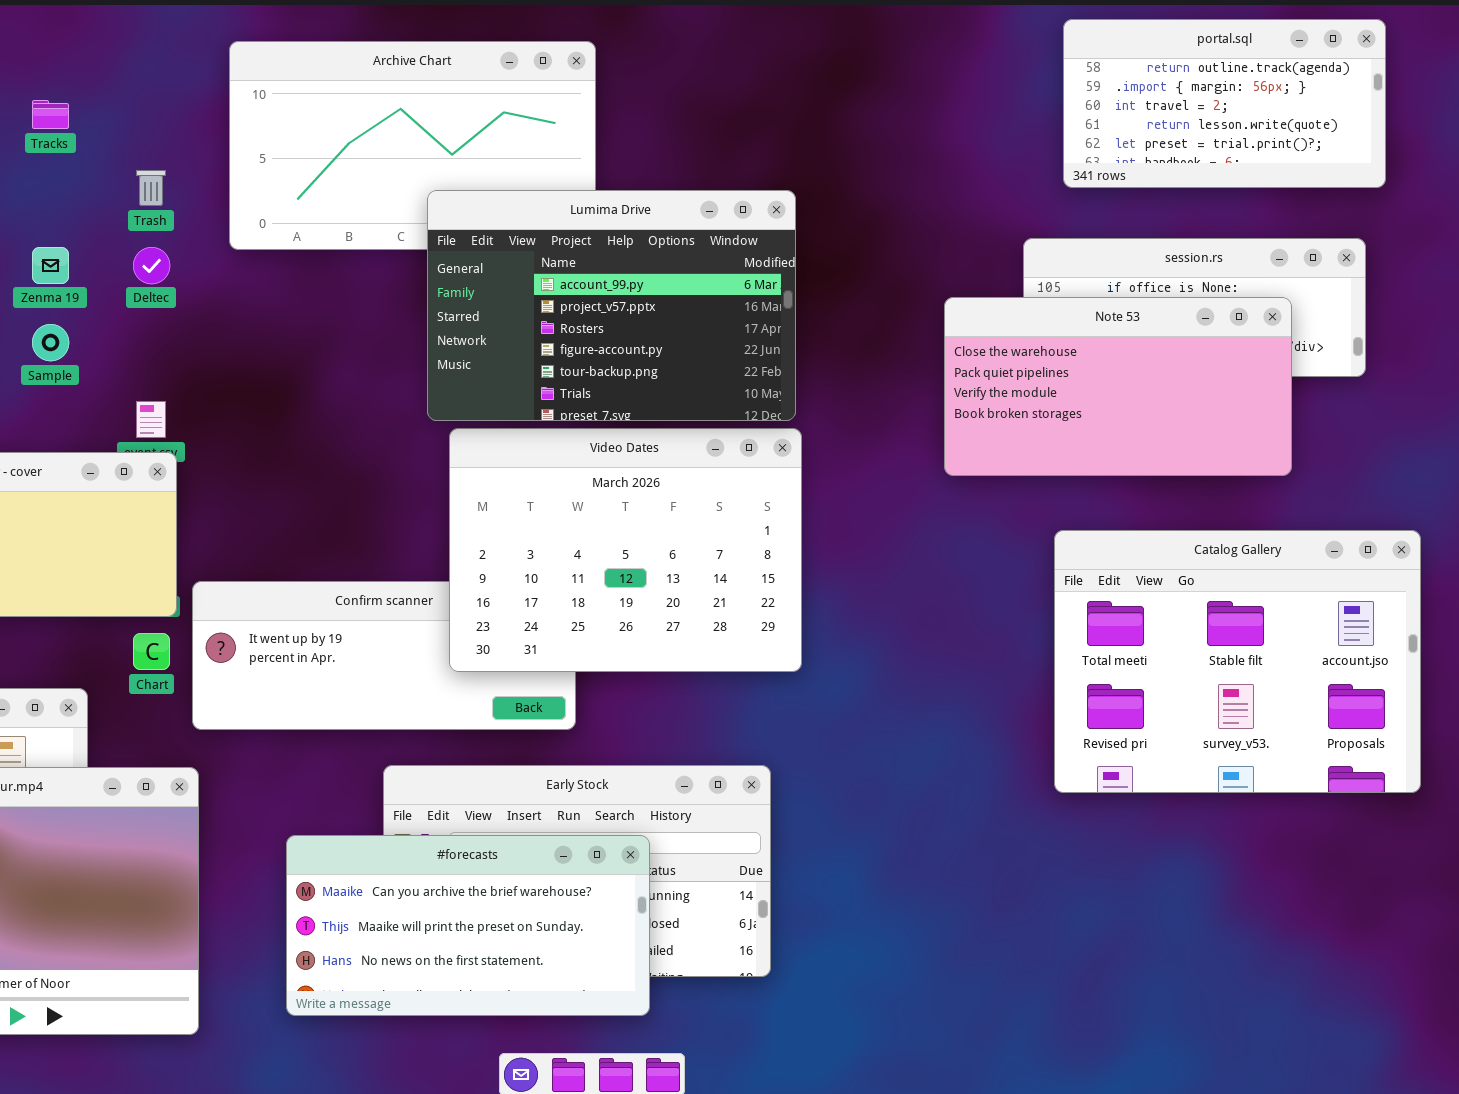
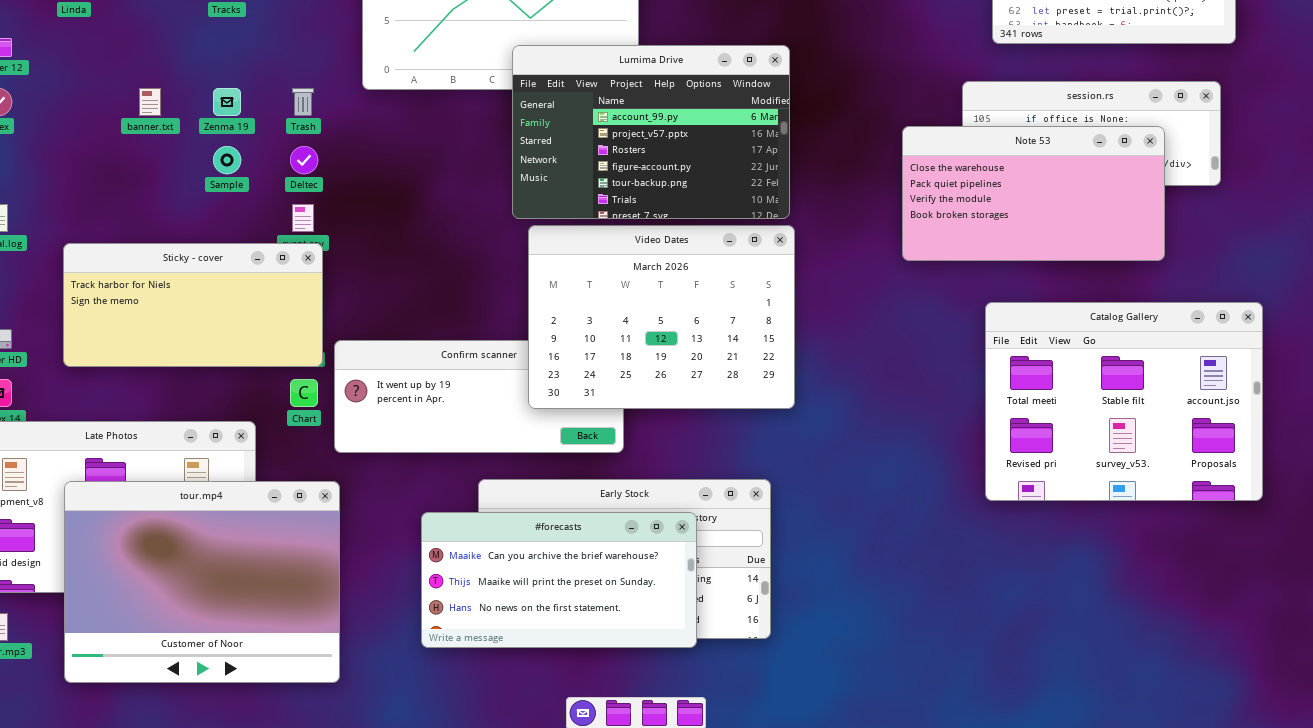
Trash: [136,170,166,206] -> [292,88,314,116], moved
Deltec: [133,247,170,284] -> [290,146,318,174], moved
#forecasts: [286,835,650,1016] -> [421,512,697,648], moved

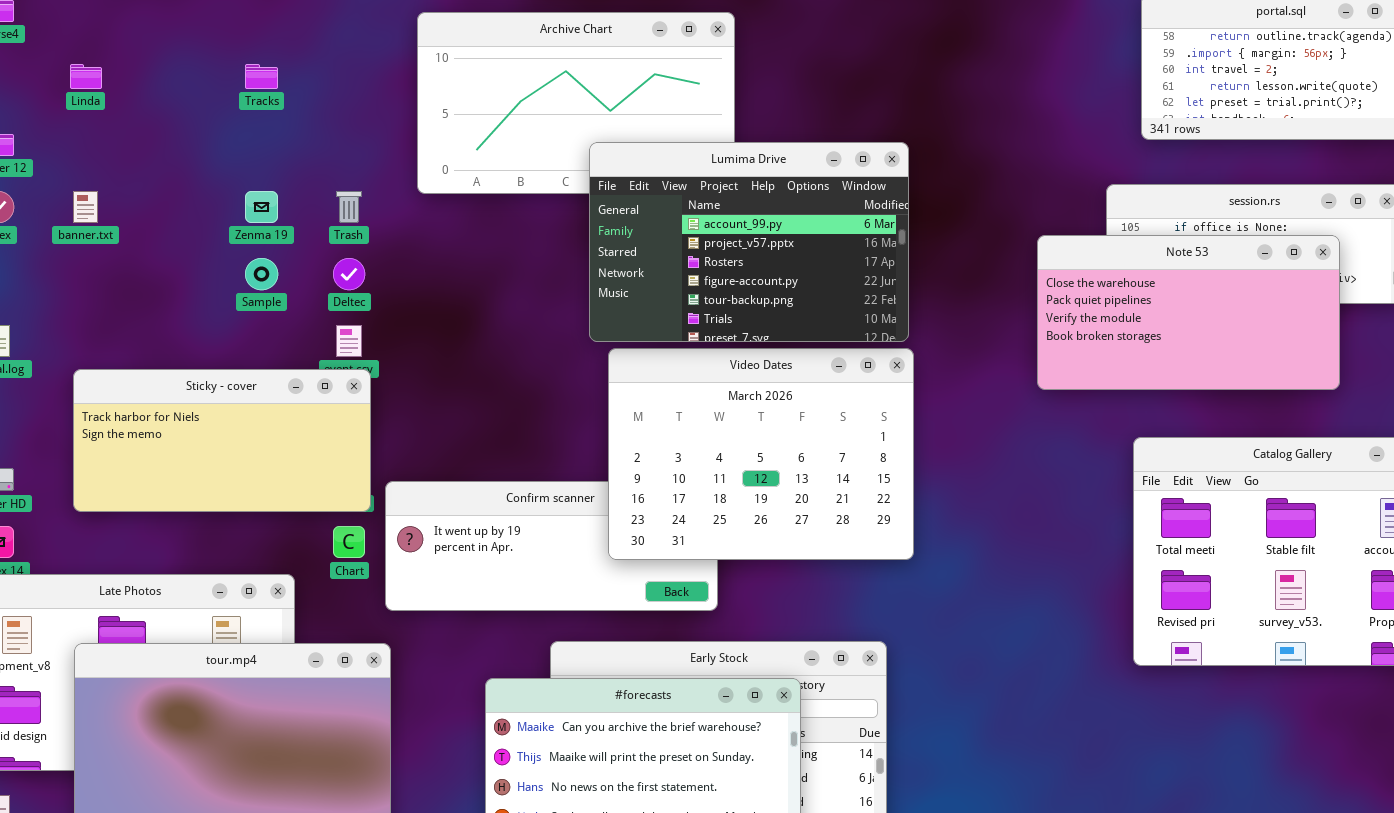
banner.txt: [139,88,161,116] -> [73,191,98,223], moved

